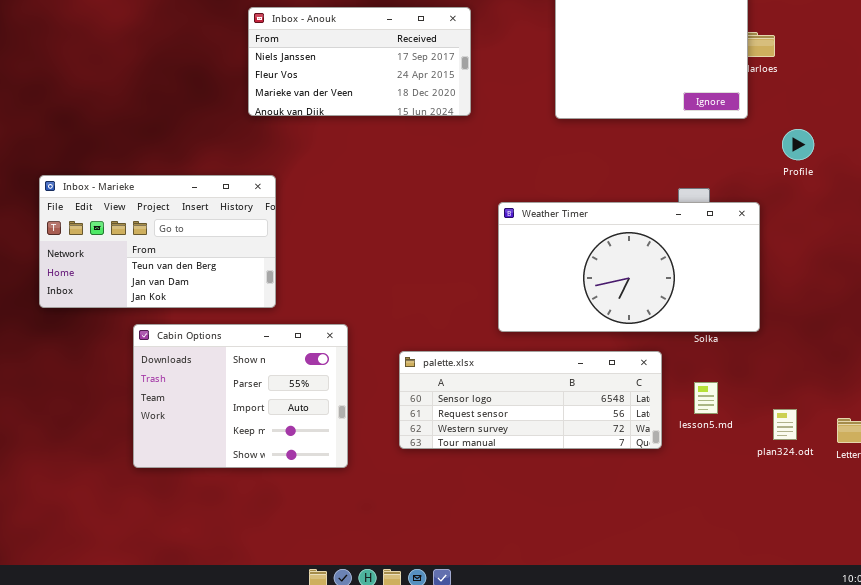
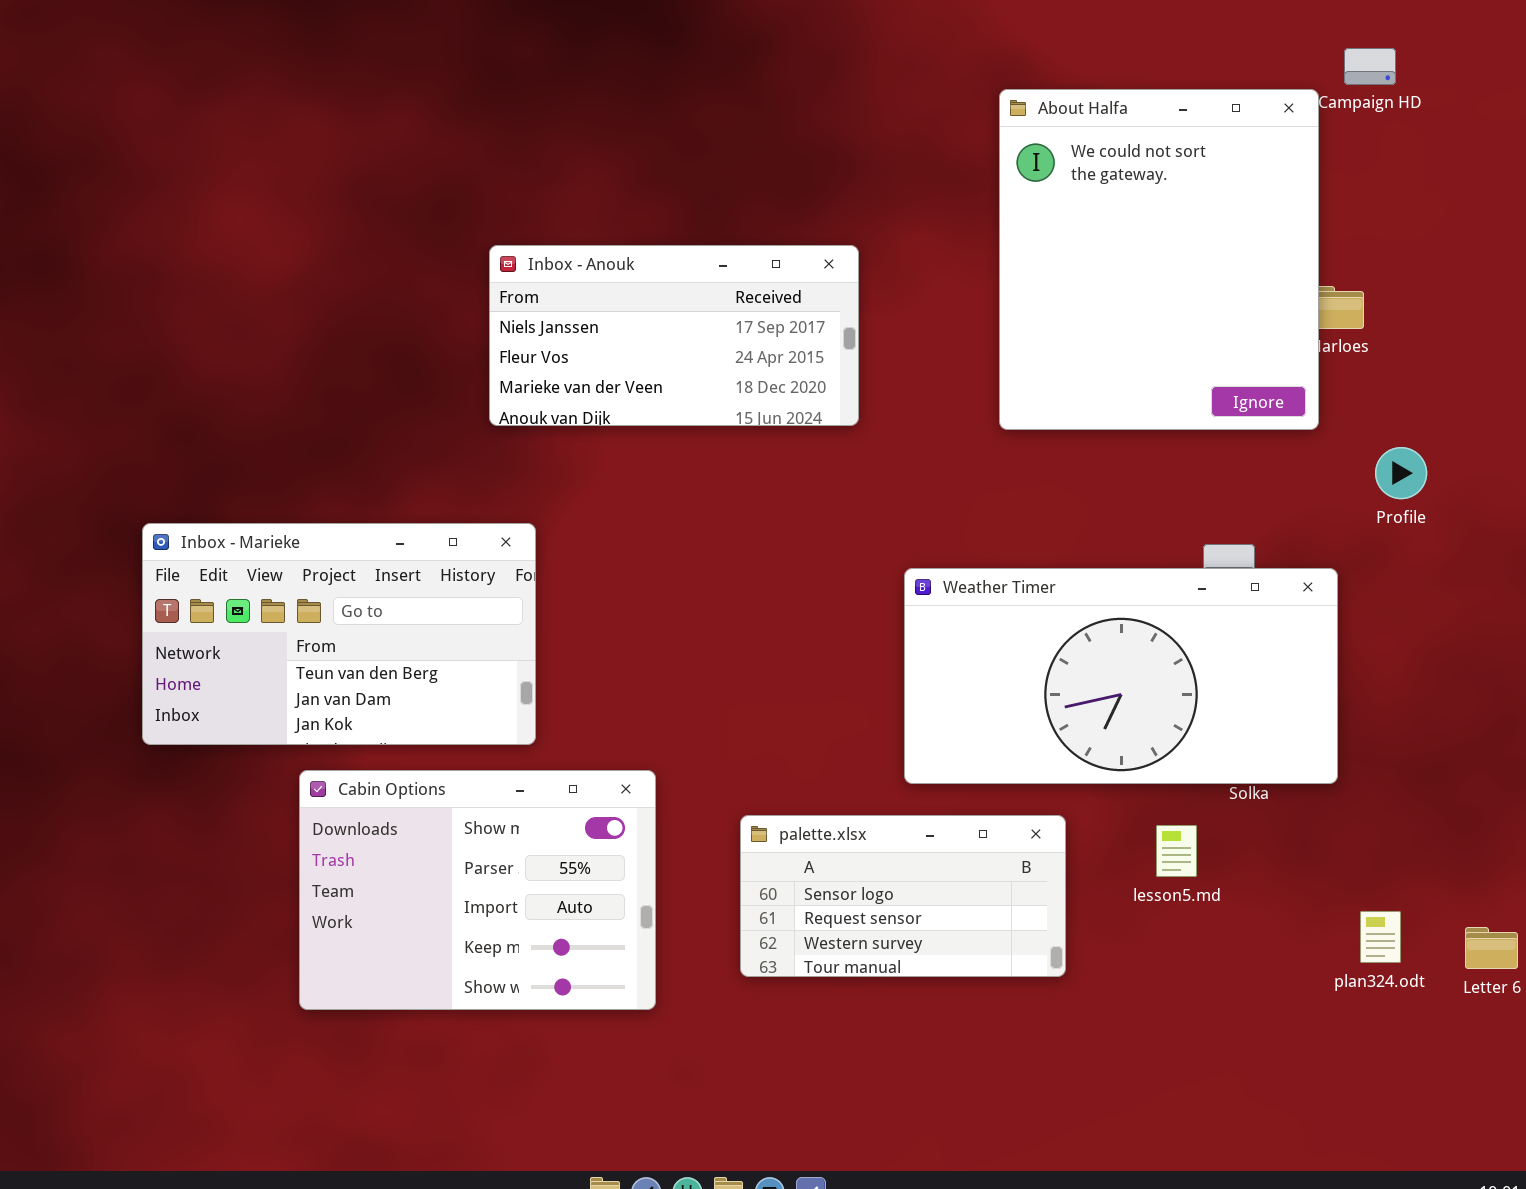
palette.xlsx: [399,351,662,449] -> [740,815,1066,977], resized
lesson5.md: [694,382,718,414] -> [1156,825,1197,877], moved

